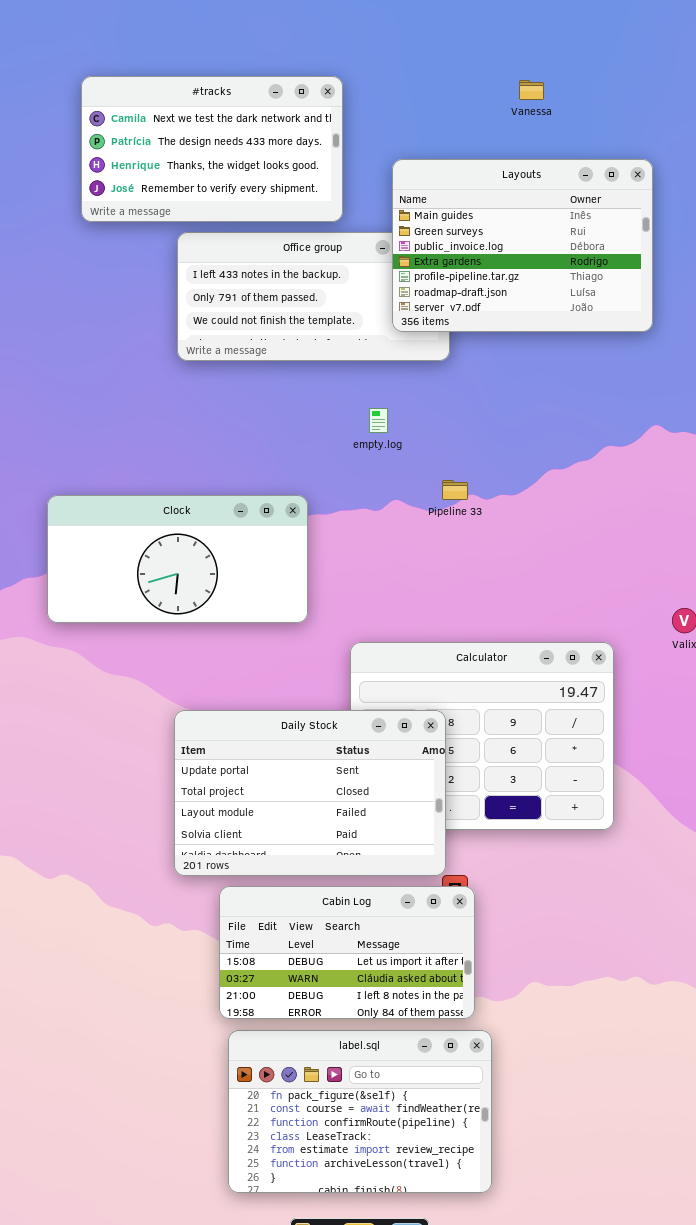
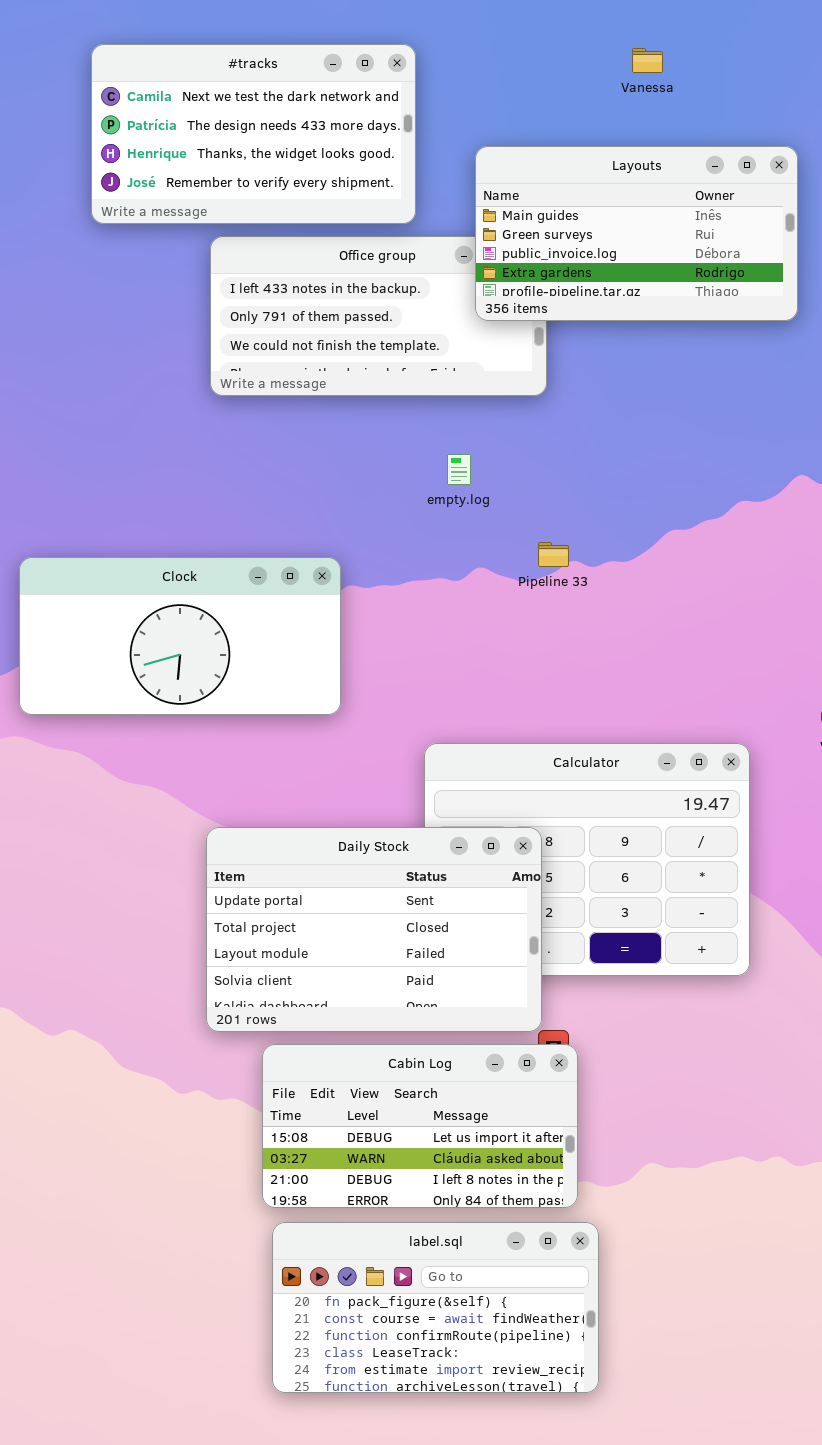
Layouts: [392,159,653,332] -> [475,146,798,321], resized
Clock: [47,495,308,623] -> [19,557,341,715], moved
label.sql: [228,1030,492,1193] -> [272,1222,599,1393], resized

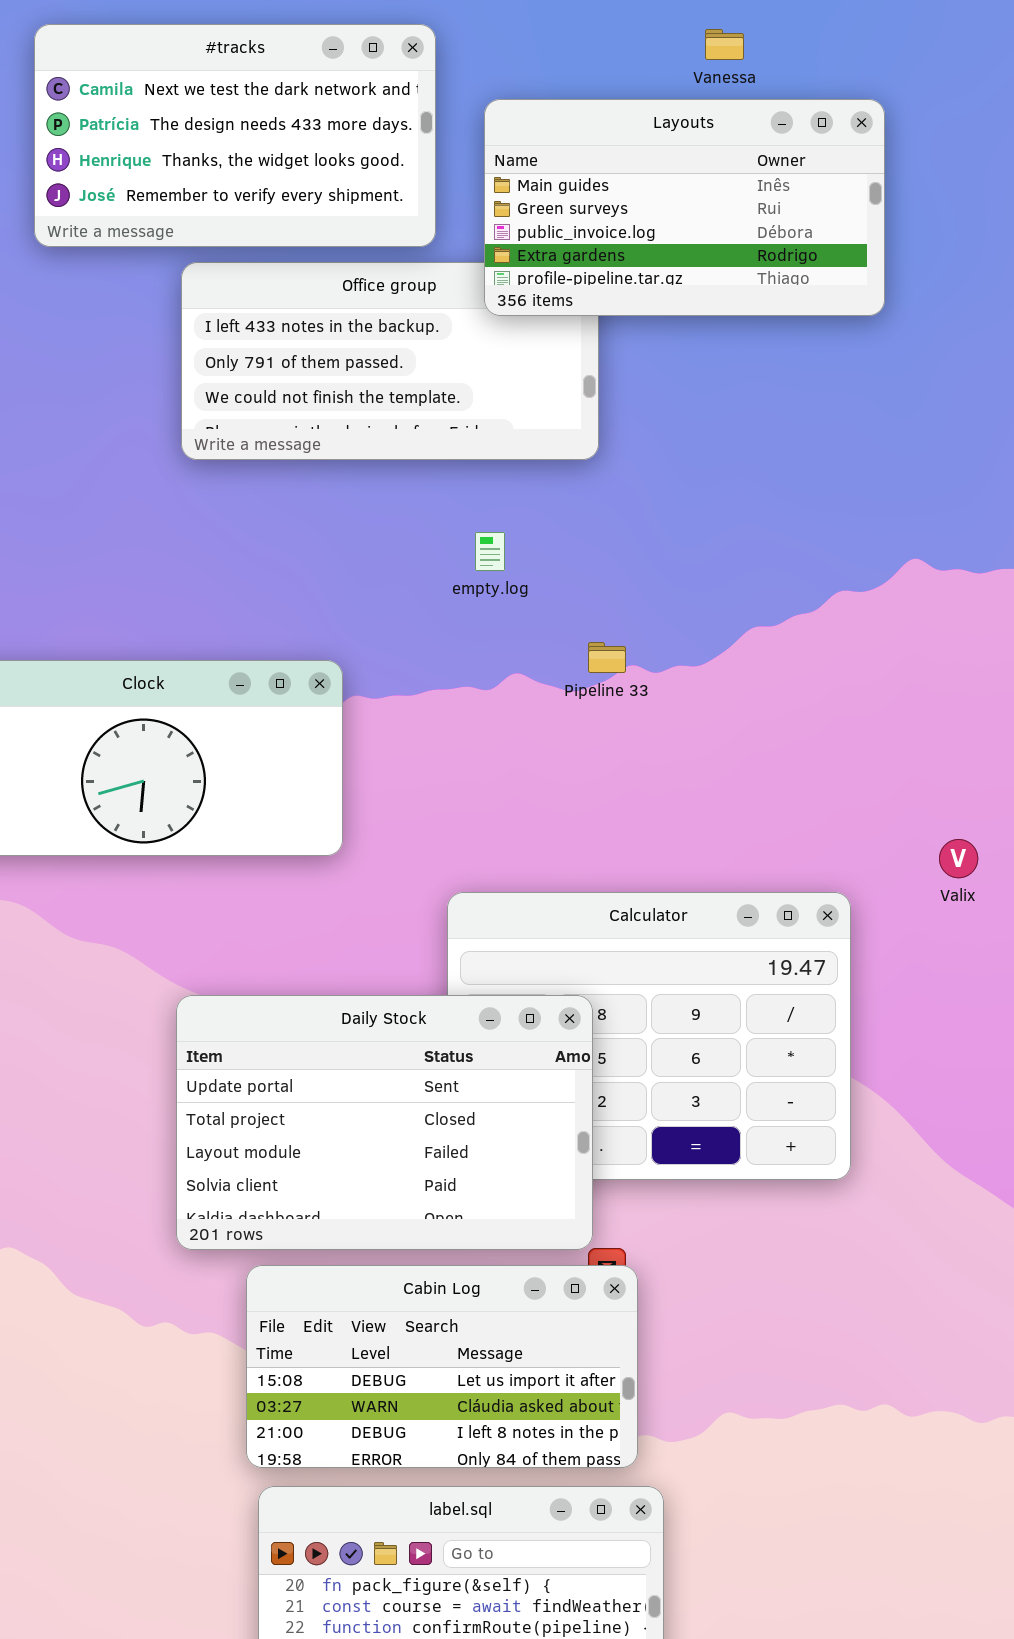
Layouts: [475,146,798,321] -> [484,99,885,316], moved

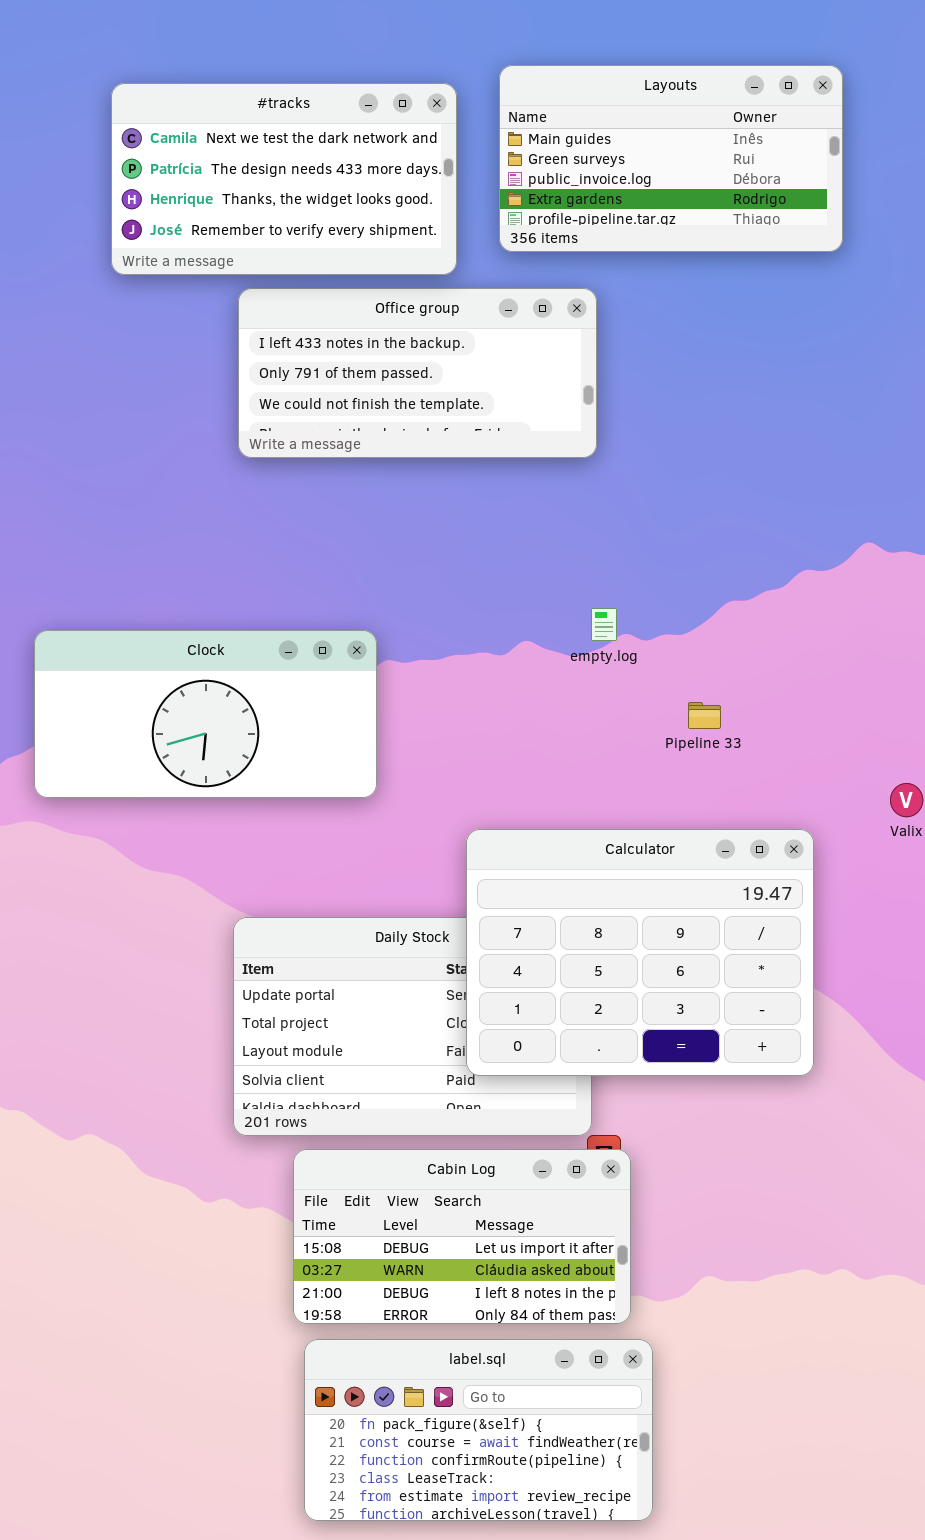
Layouts: [484,99,885,316] -> [499,65,843,252], moved
empty.log: [475,532,505,571] -> [591,608,617,641], moved
Pipeline 33: [588,642,626,673] -> [688,702,721,729], moved
Calculator: [447,892,851,1180] -> [466,829,814,1076], raised

